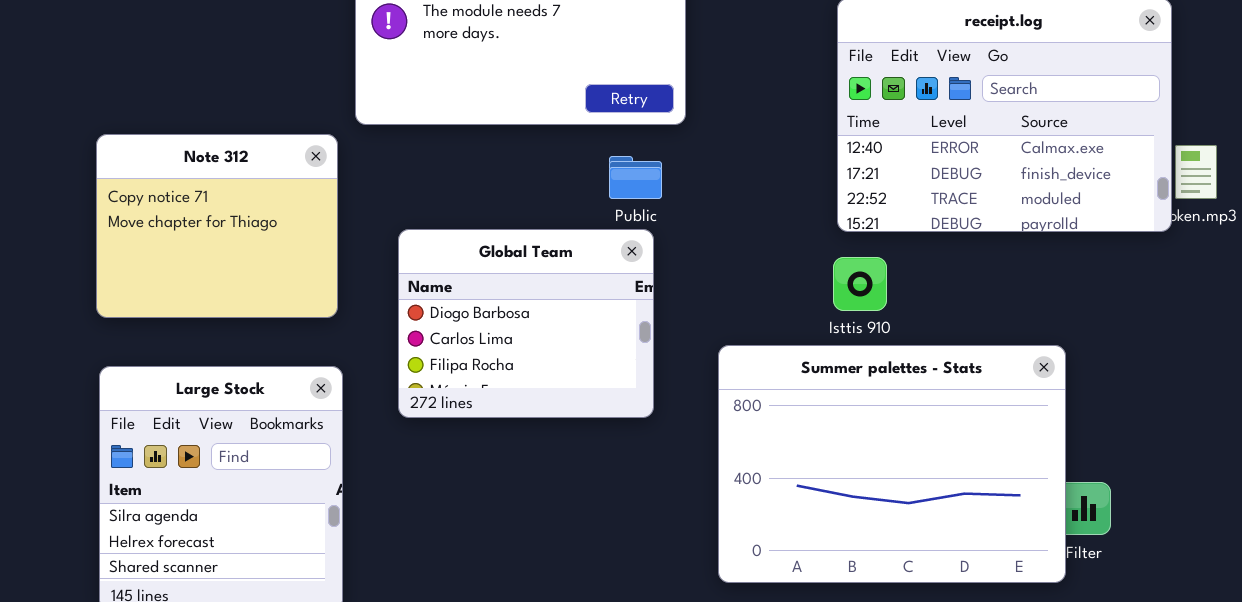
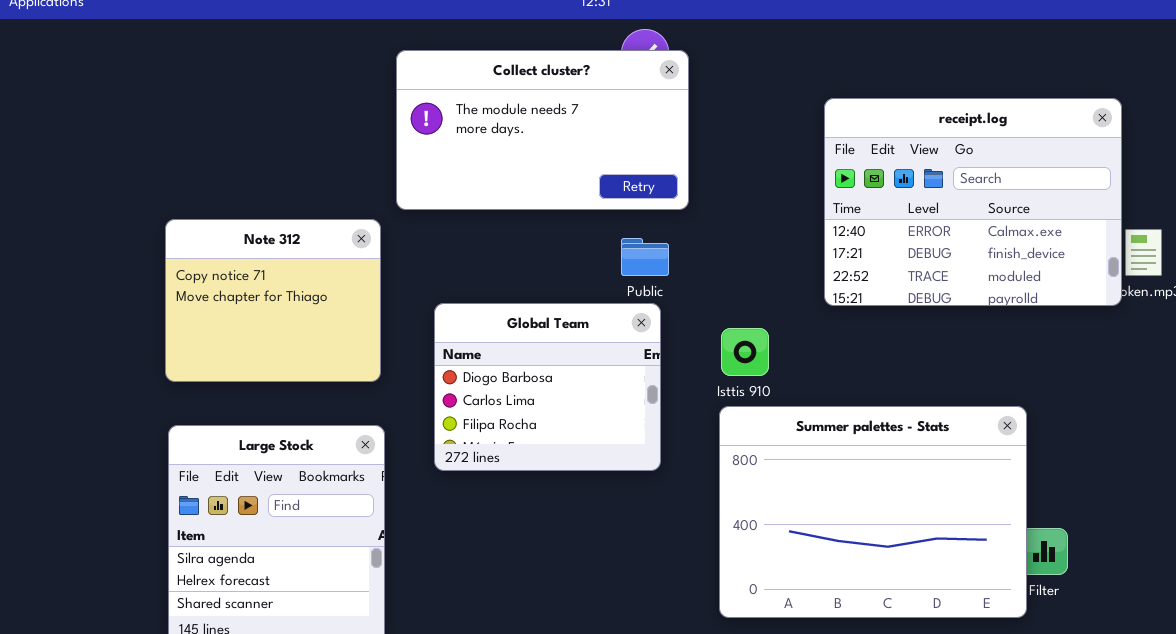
Isttis 910: [833,257,887,311] -> [721,328,769,376], moved

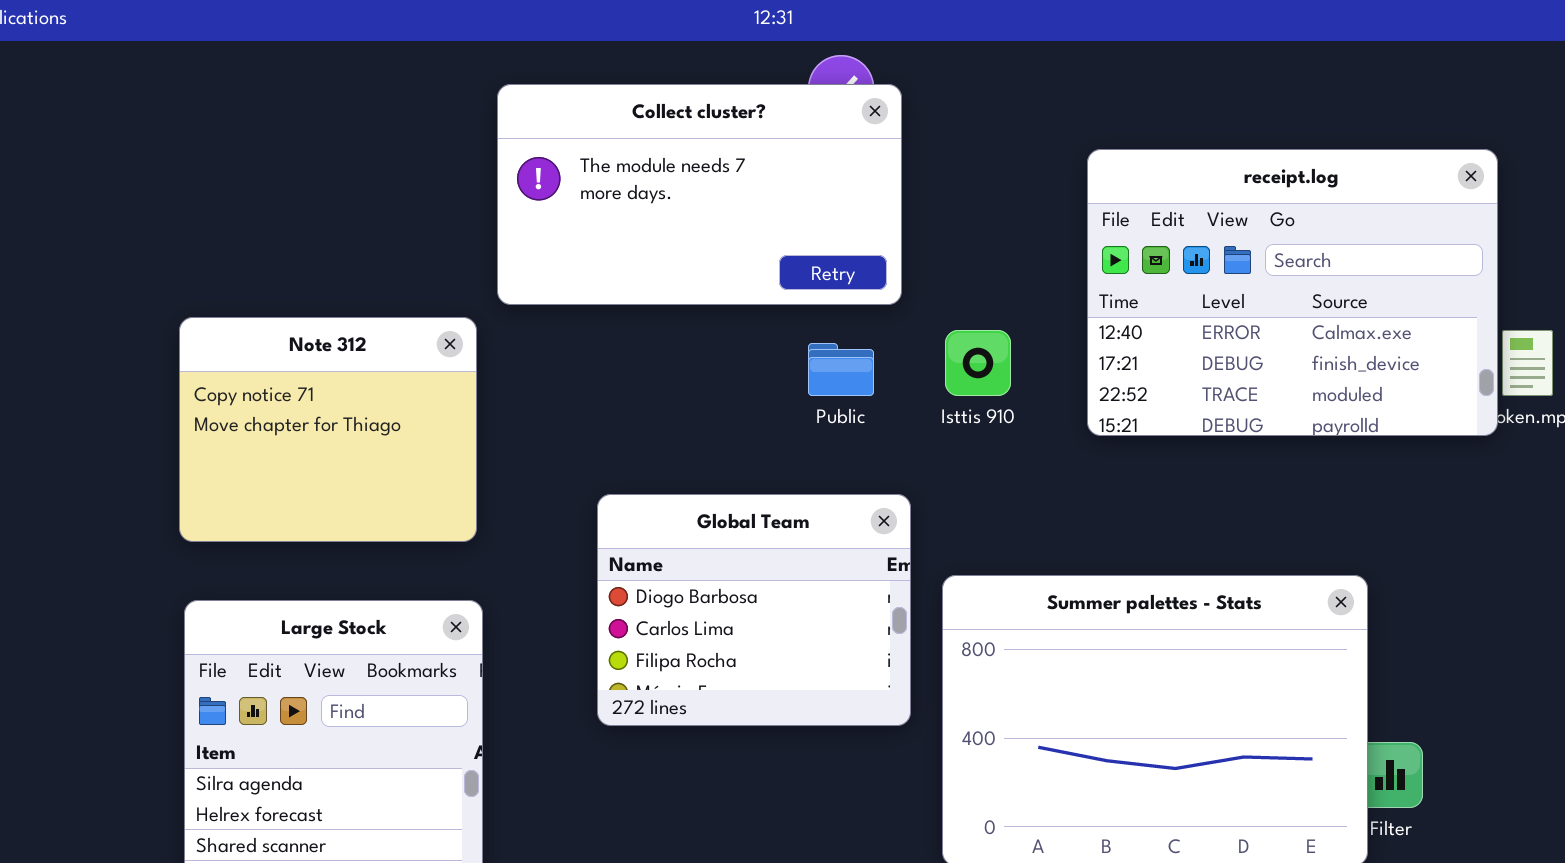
Global Team: [434,303,661,471] -> [597,494,911,726], moved
Isttis 910: [721,328,769,376] -> [945,330,1011,396], moved

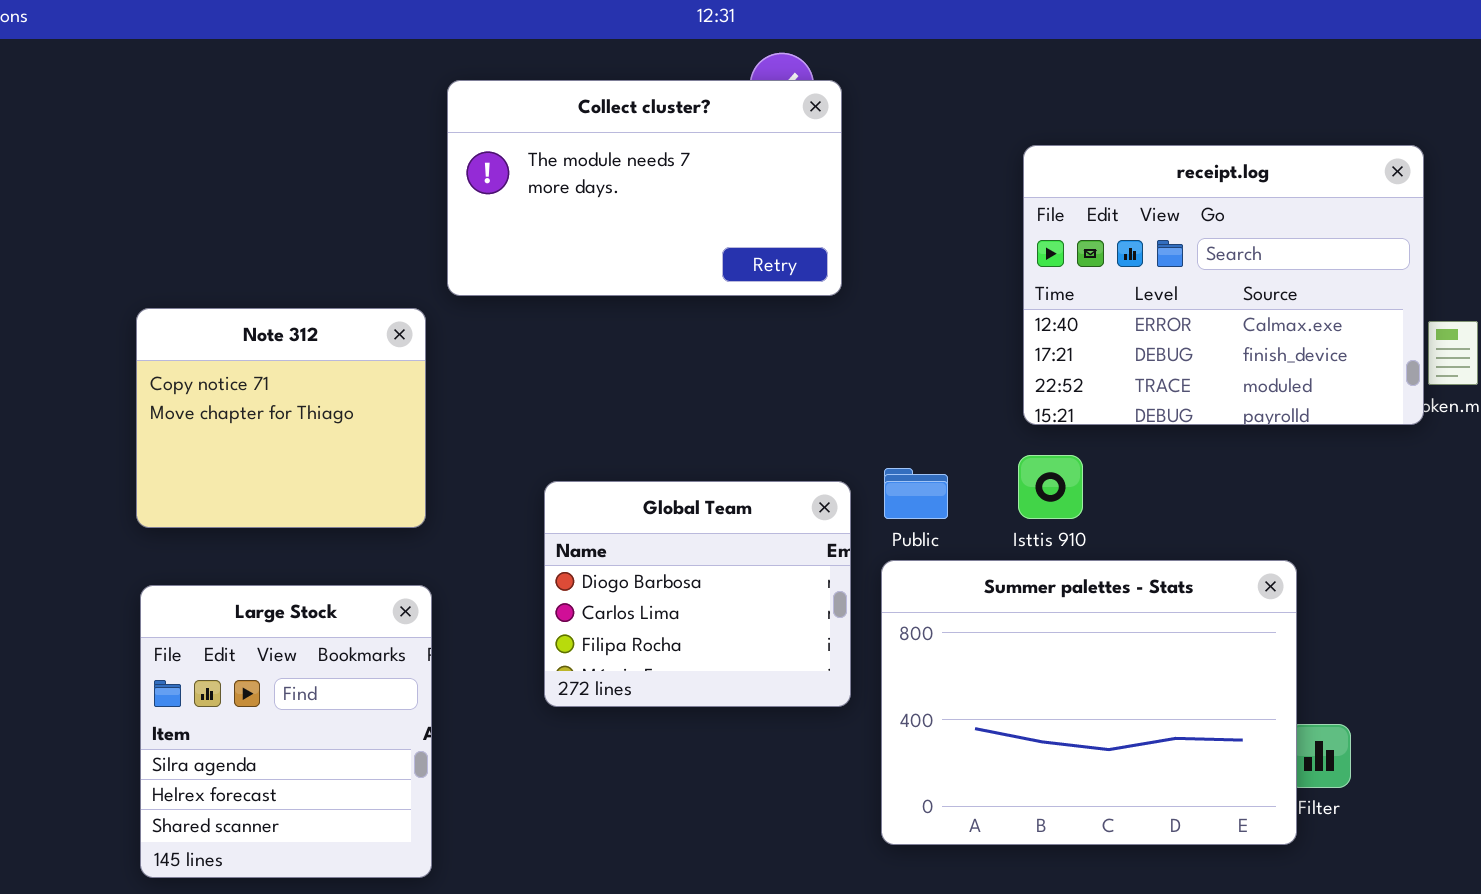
Isttis 910: [945,330,1011,396] -> [1018,455,1083,519], moved
Public: [808,343,874,396] -> [884,468,948,519], moved

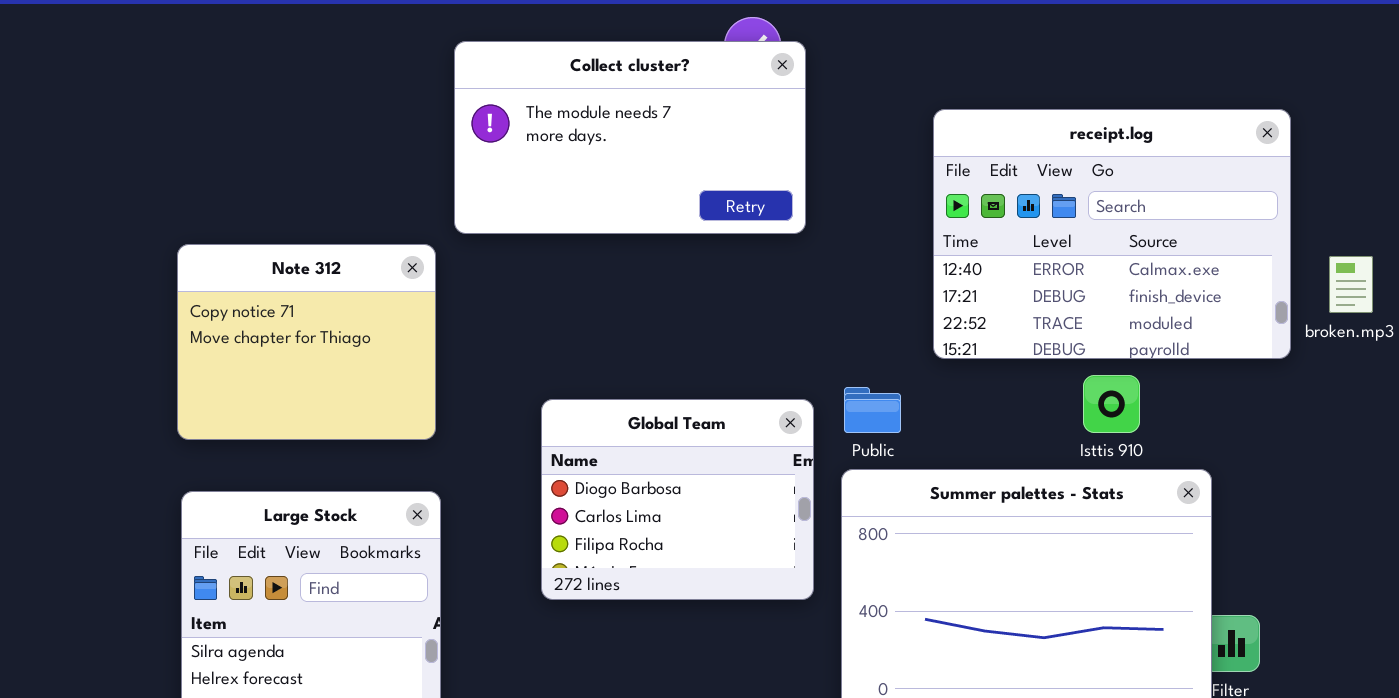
receipt.log: [1023,145,1424,425] -> [933,109,1291,359], moved
Isttis 910: [1018,455,1083,519] -> [1083,375,1140,433], moved

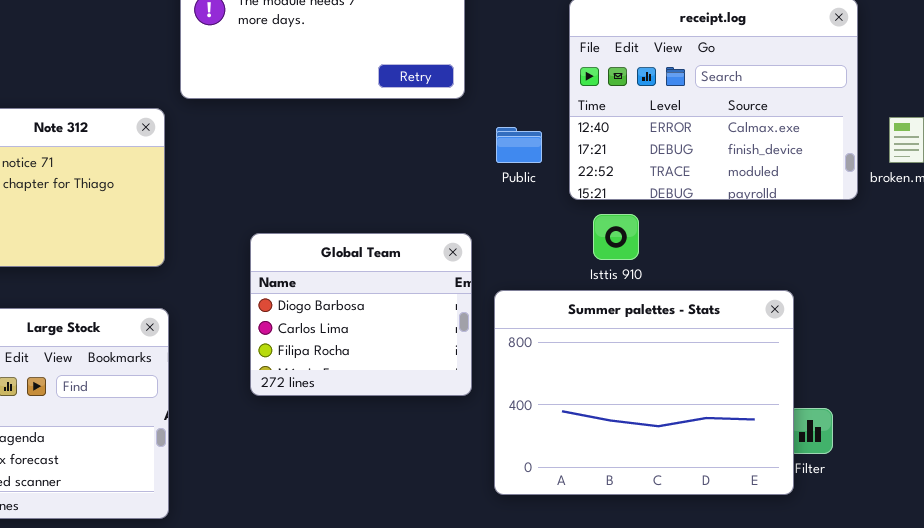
Isttis 910: [1083,375,1140,433] -> [593,214,639,260], moved
Public: [844,387,901,433] -> [496,127,542,163], moved

